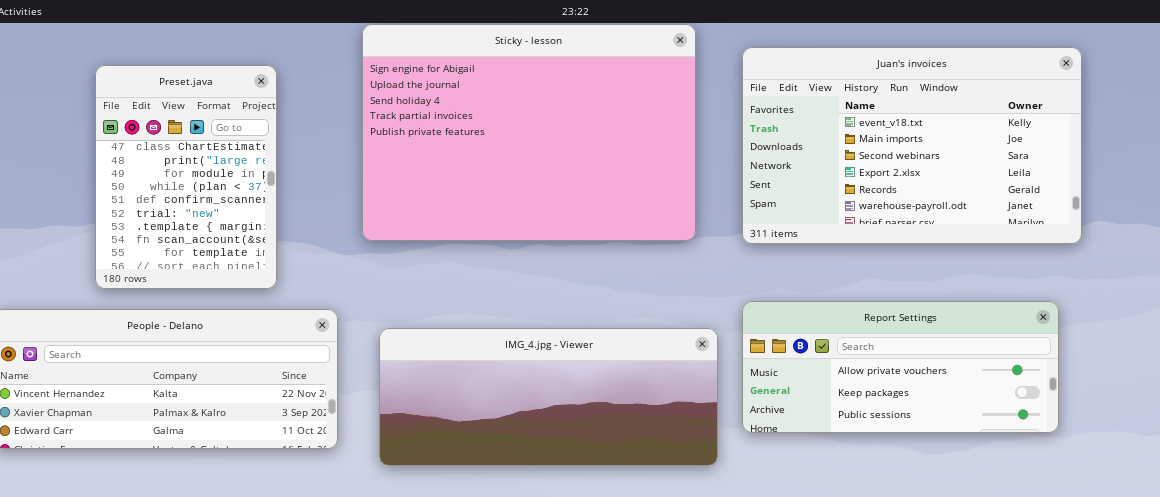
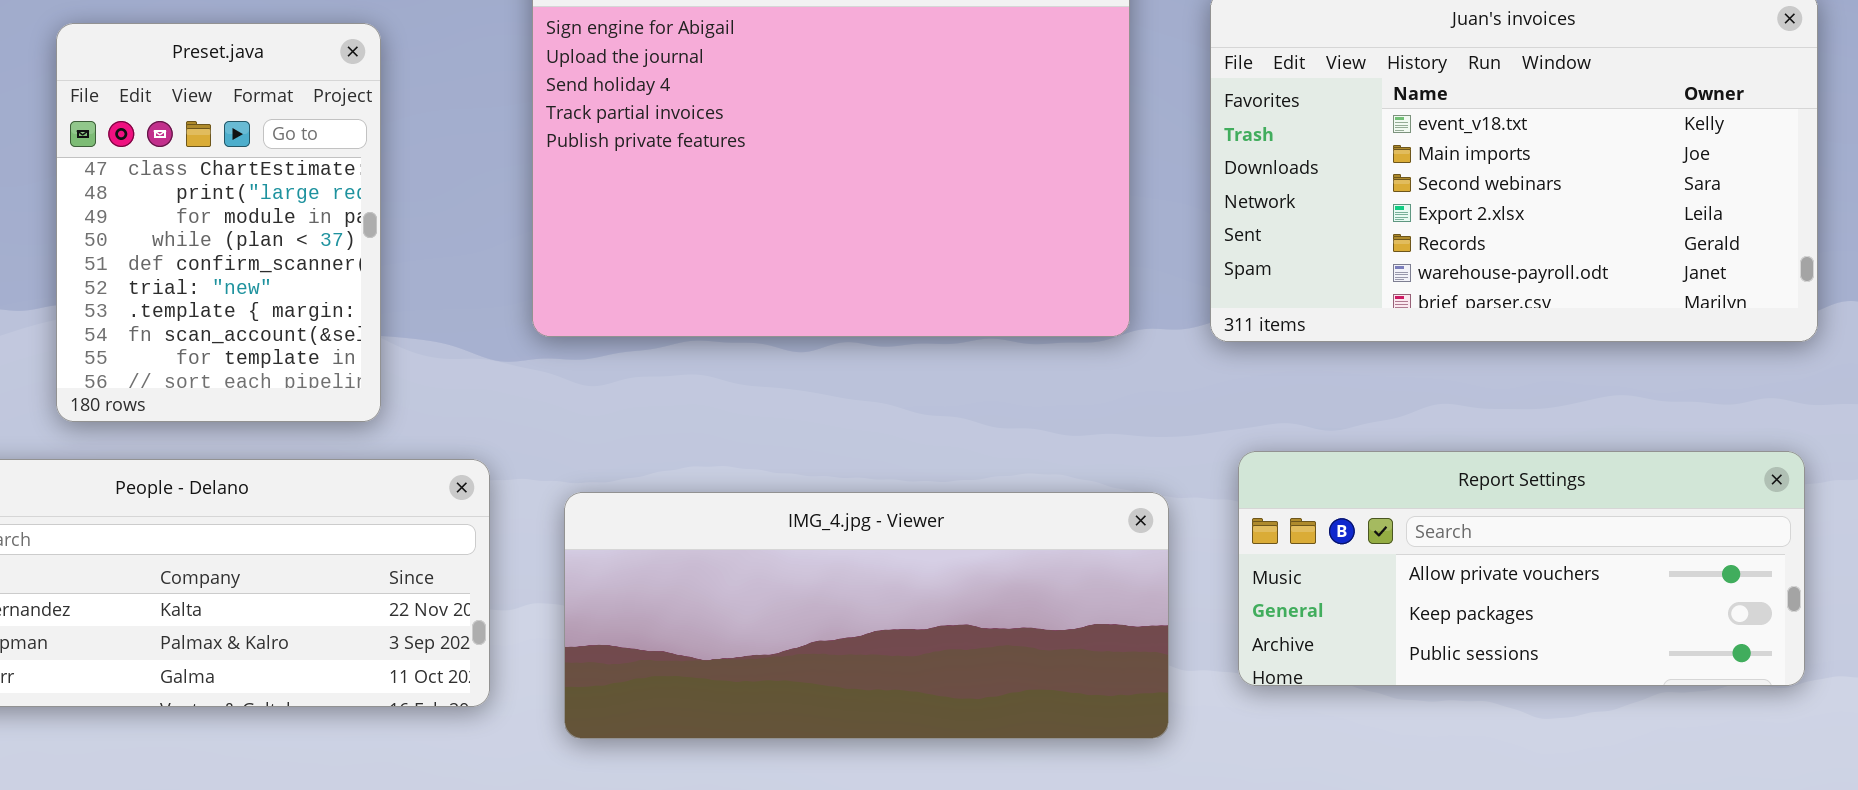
Report Settings: [742,301,1059,433] -> [1238,451,1805,686], moved

